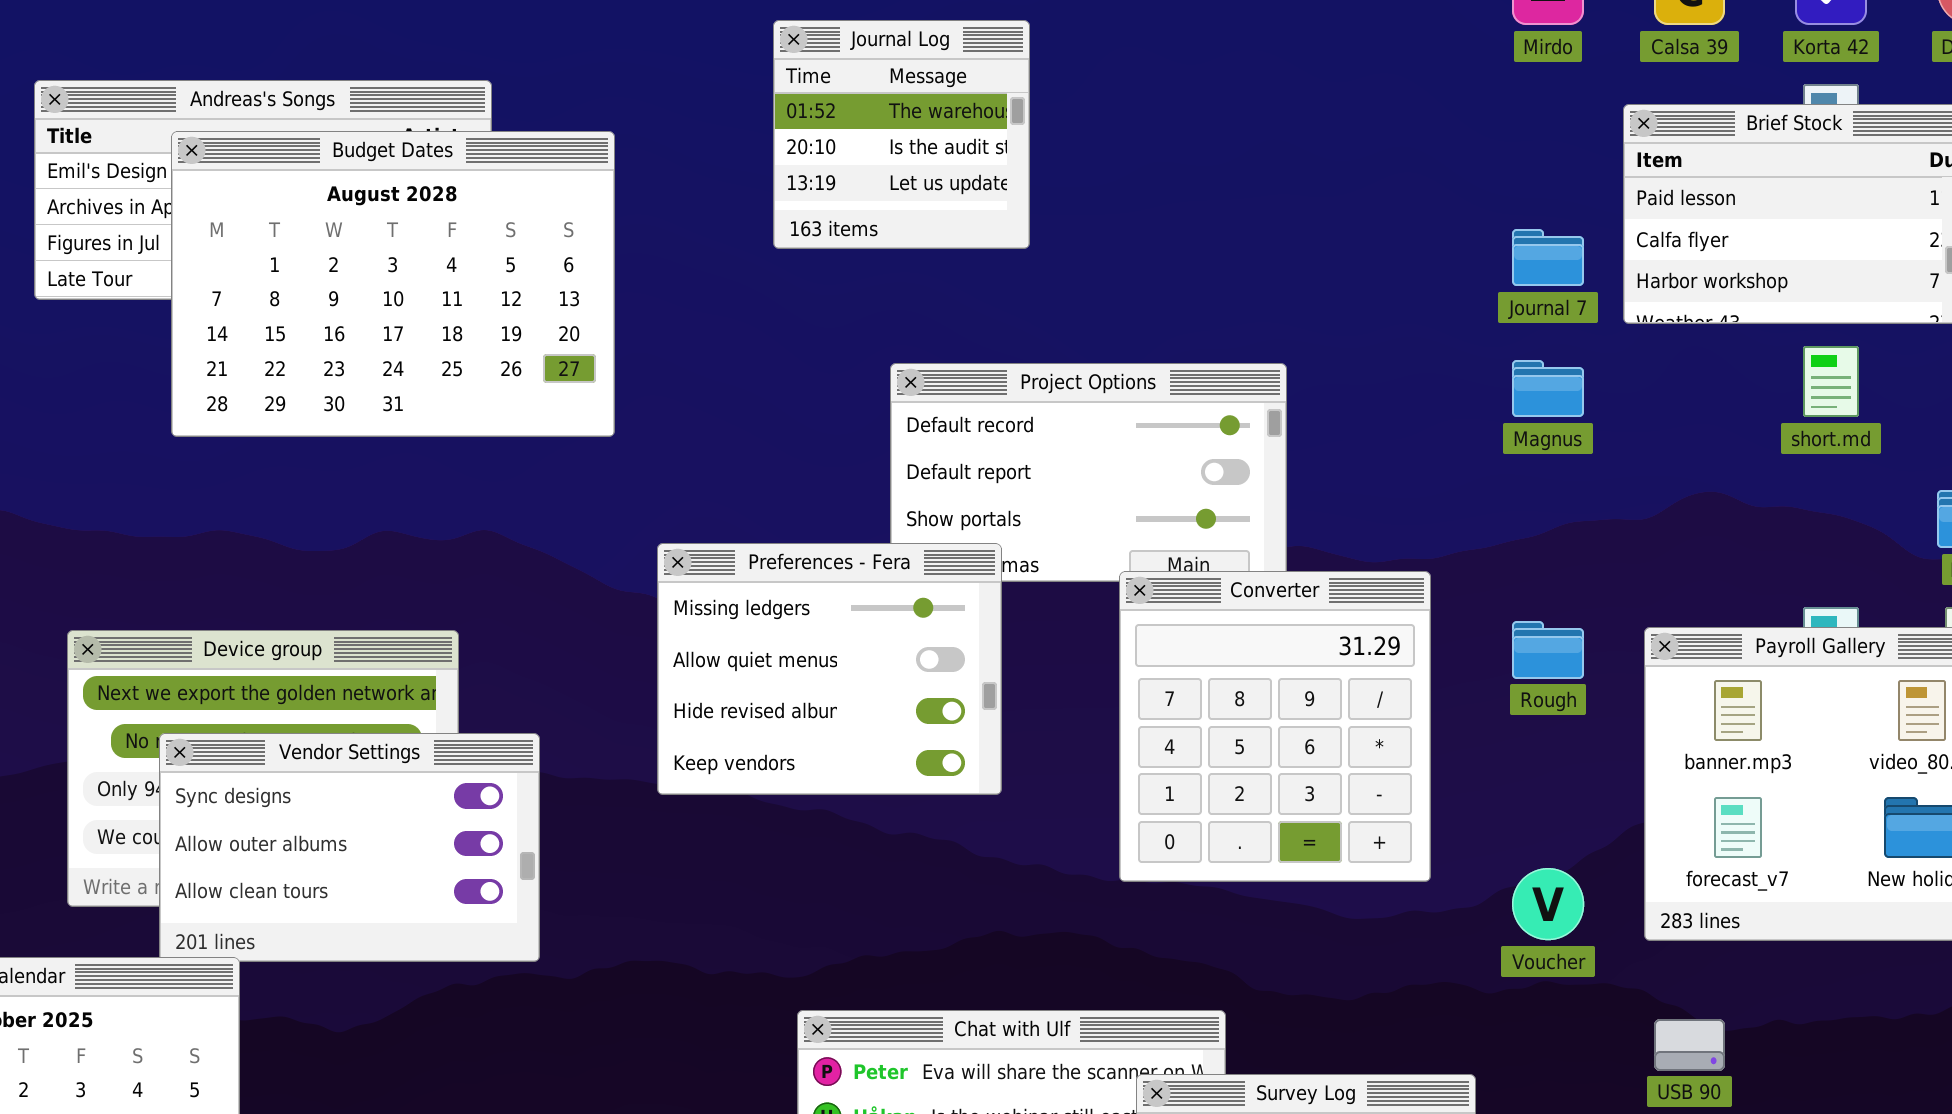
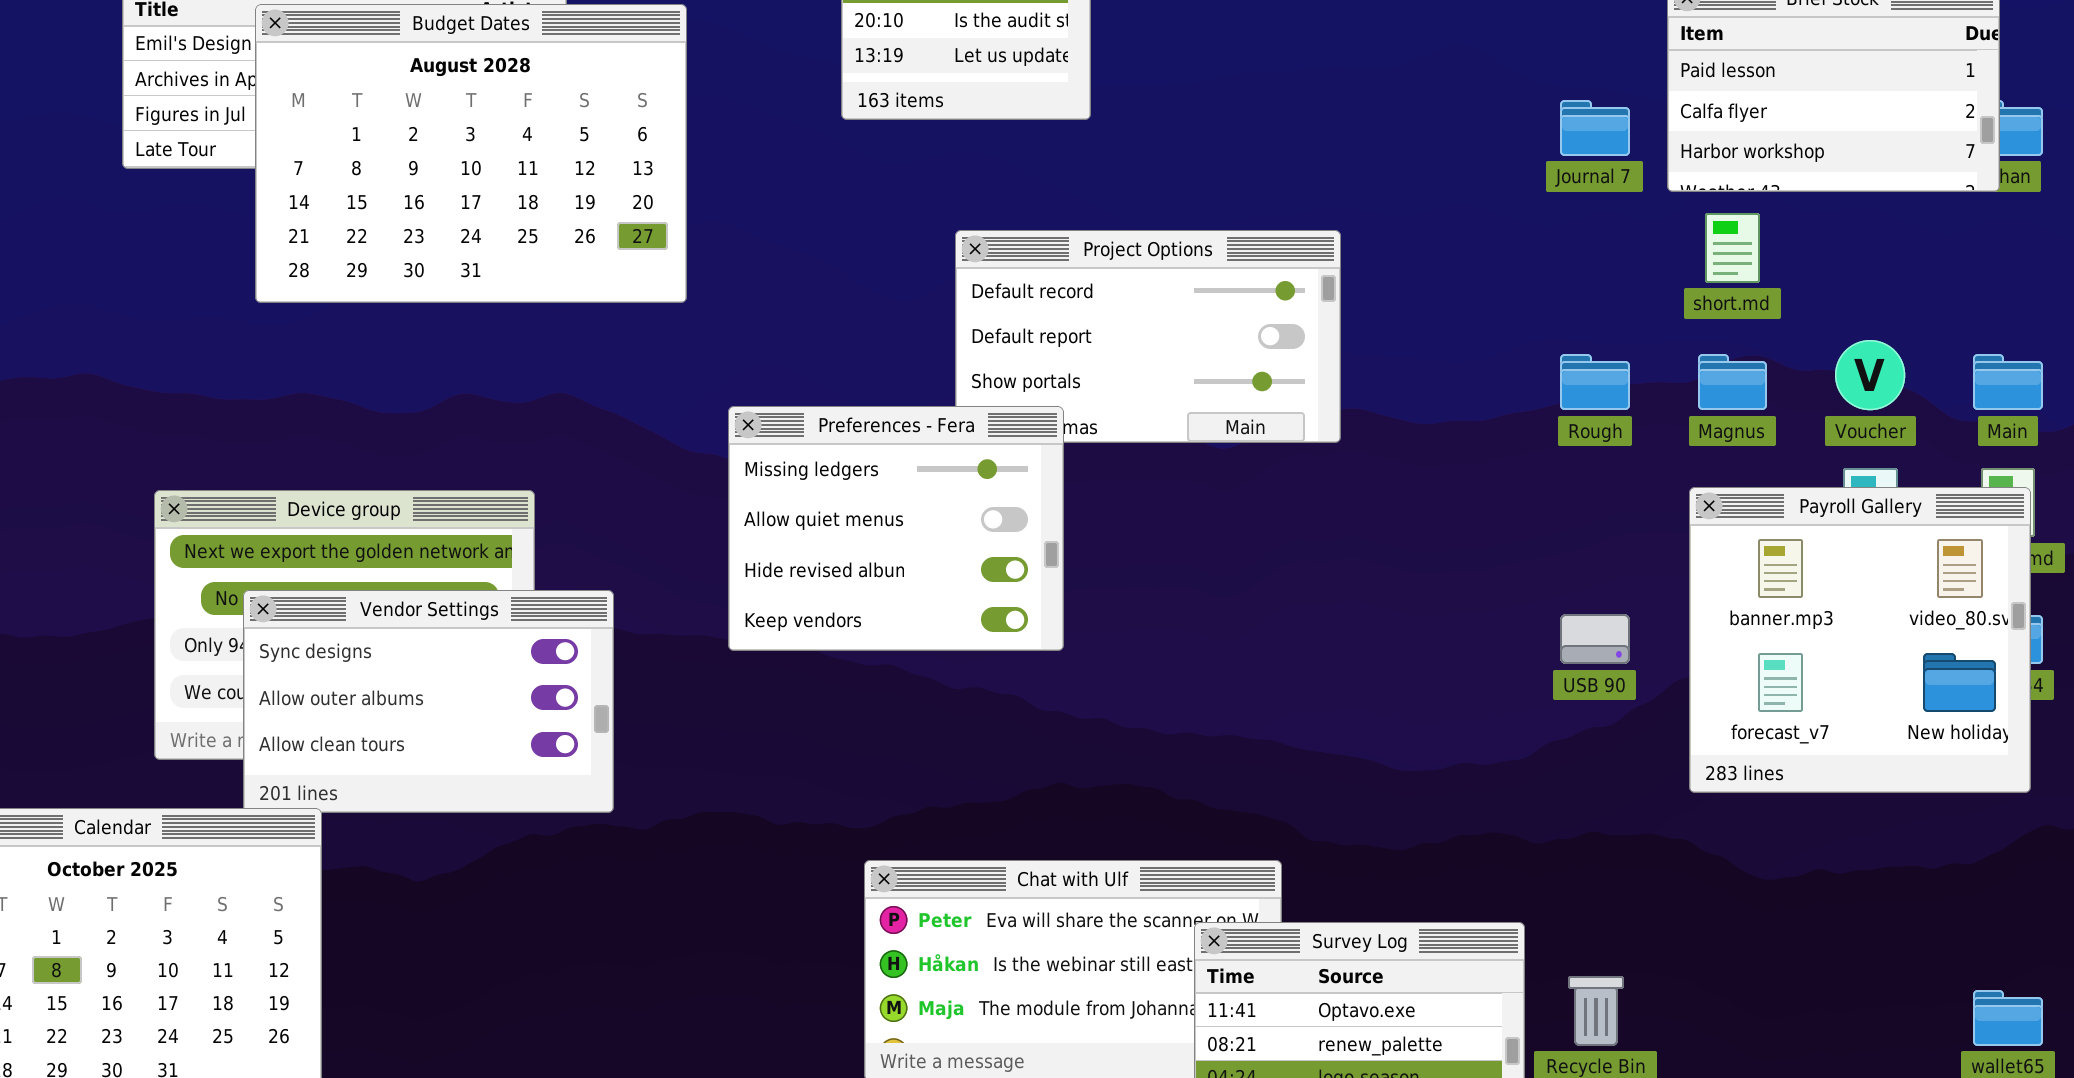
short.md: [1803,346,1859,417] -> [1705,213,1760,283], moved
Magnus: [1512,360,1584,417] -> [1698,354,1767,410], moved
Converter: [1119,571,1431,882] -> none, closed
Rough: [1512,621,1584,679] -> [1560,354,1630,410], moved
Voucher: [1512,868,1584,940] -> [1835,340,1905,410], moved
USB 90: [1654,1019,1725,1071] -> [1560,614,1630,664], moved

